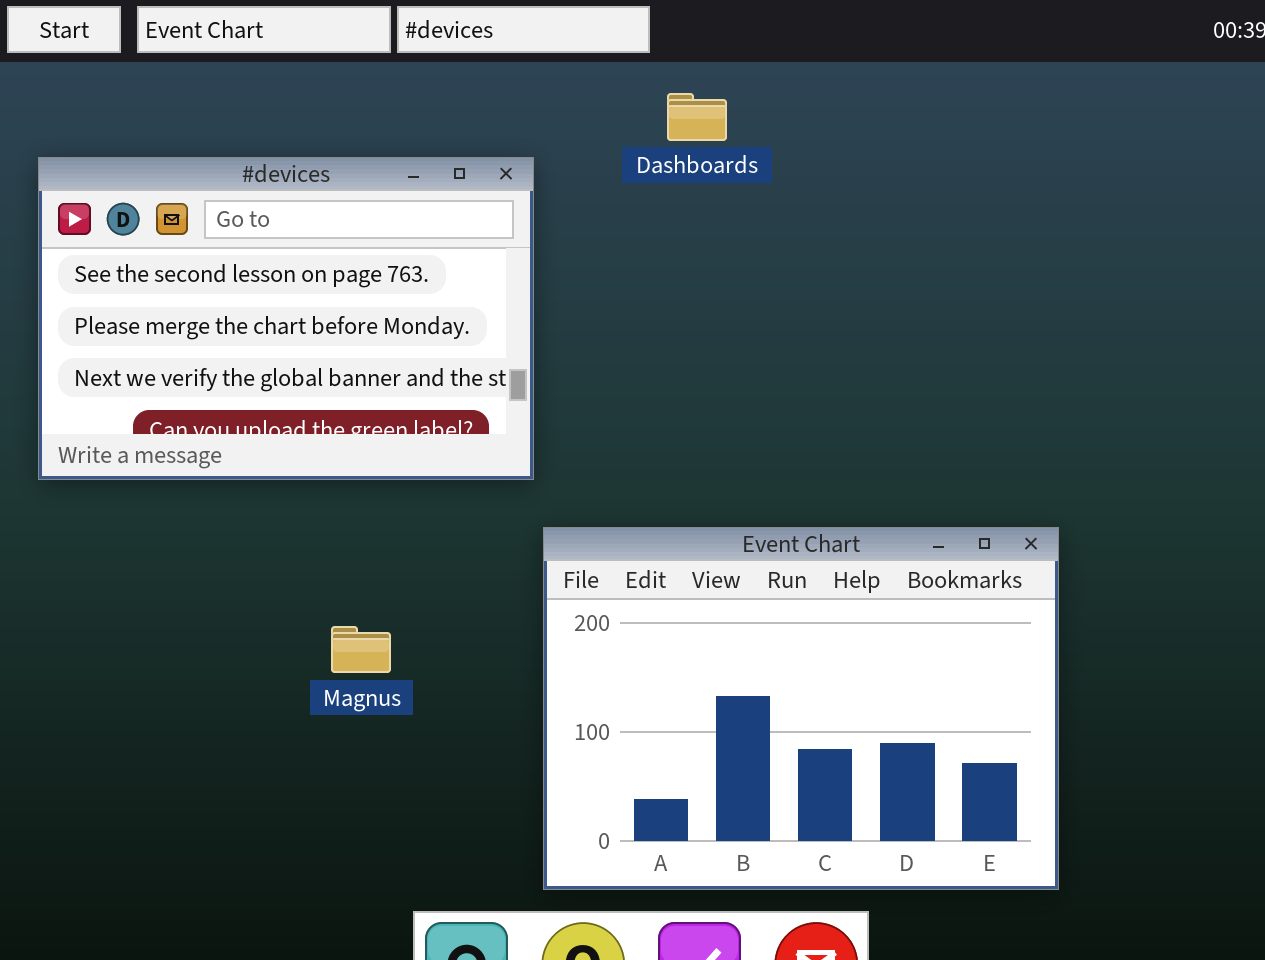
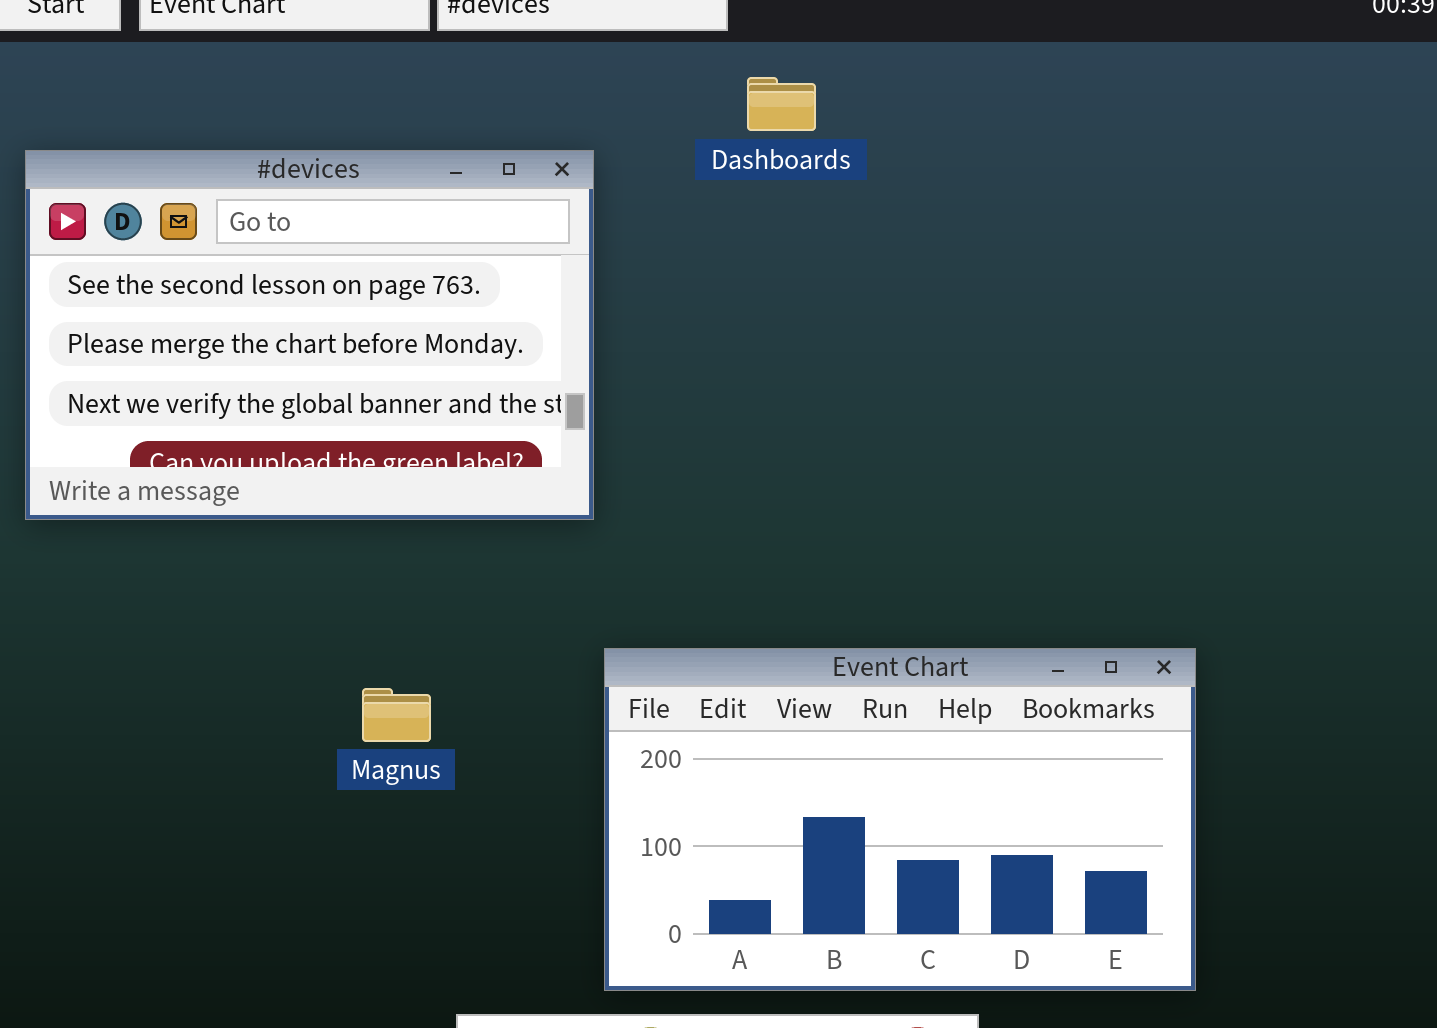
Event Chart: [543,527,1059,890] -> [604,648,1196,991], resized

